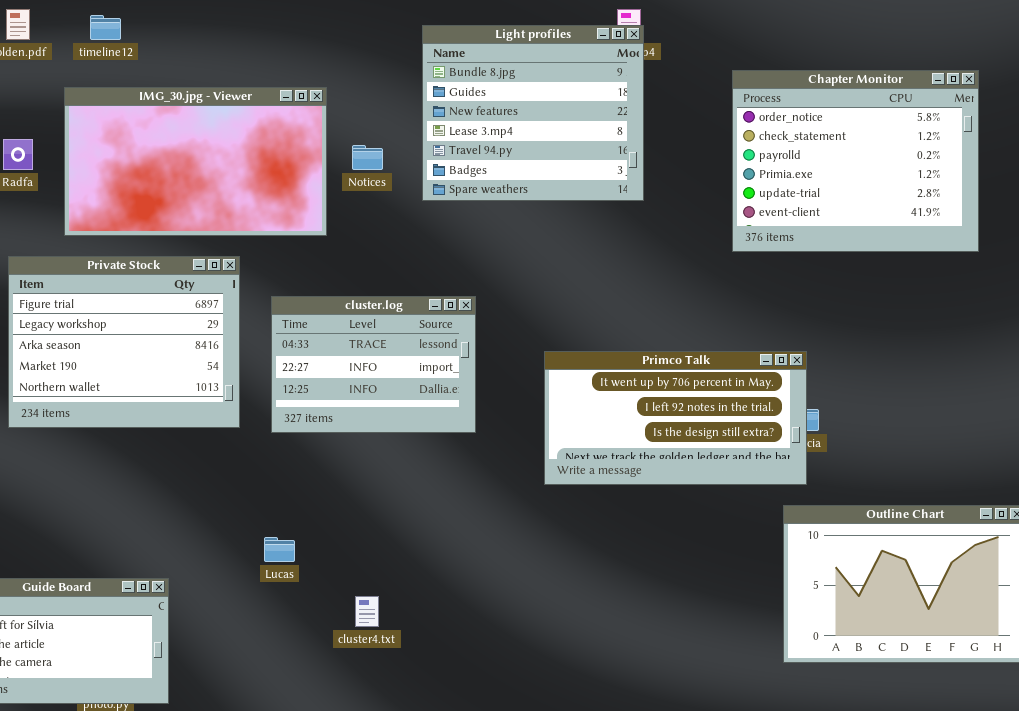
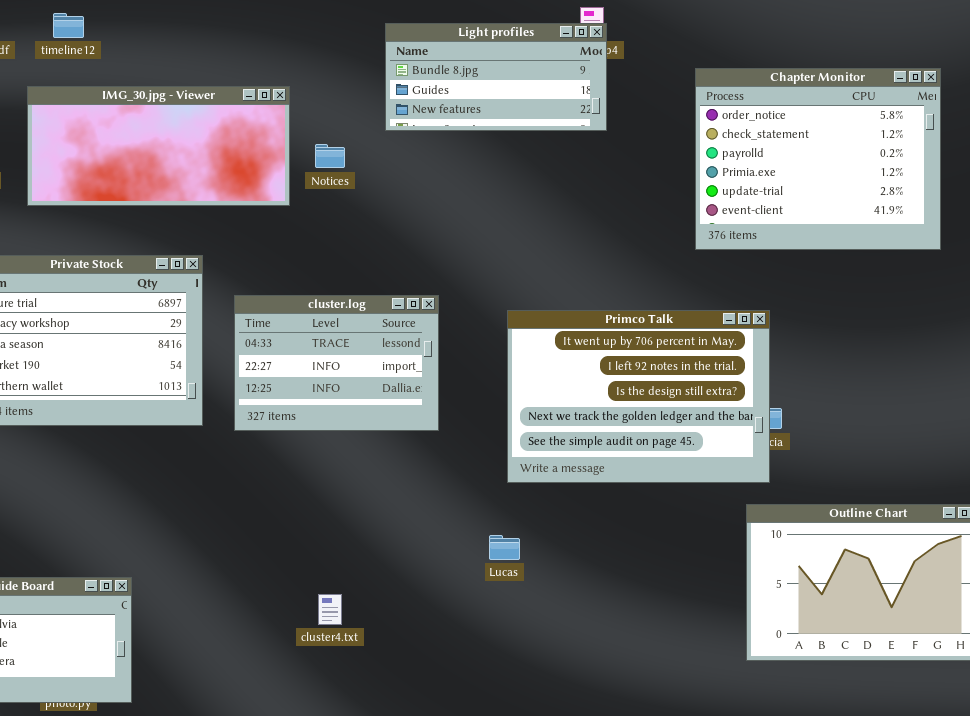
Light profiles: [422,25,644,201] -> [385,23,607,131], resized
IMG_30.jpg - Viewer: [64,87,327,236] -> [27,86,290,206], resized
Primco Talk: [544,351,807,485] -> [507,310,770,483], resized
Lucas: [264,537,295,562] -> [489,535,520,560], moved

